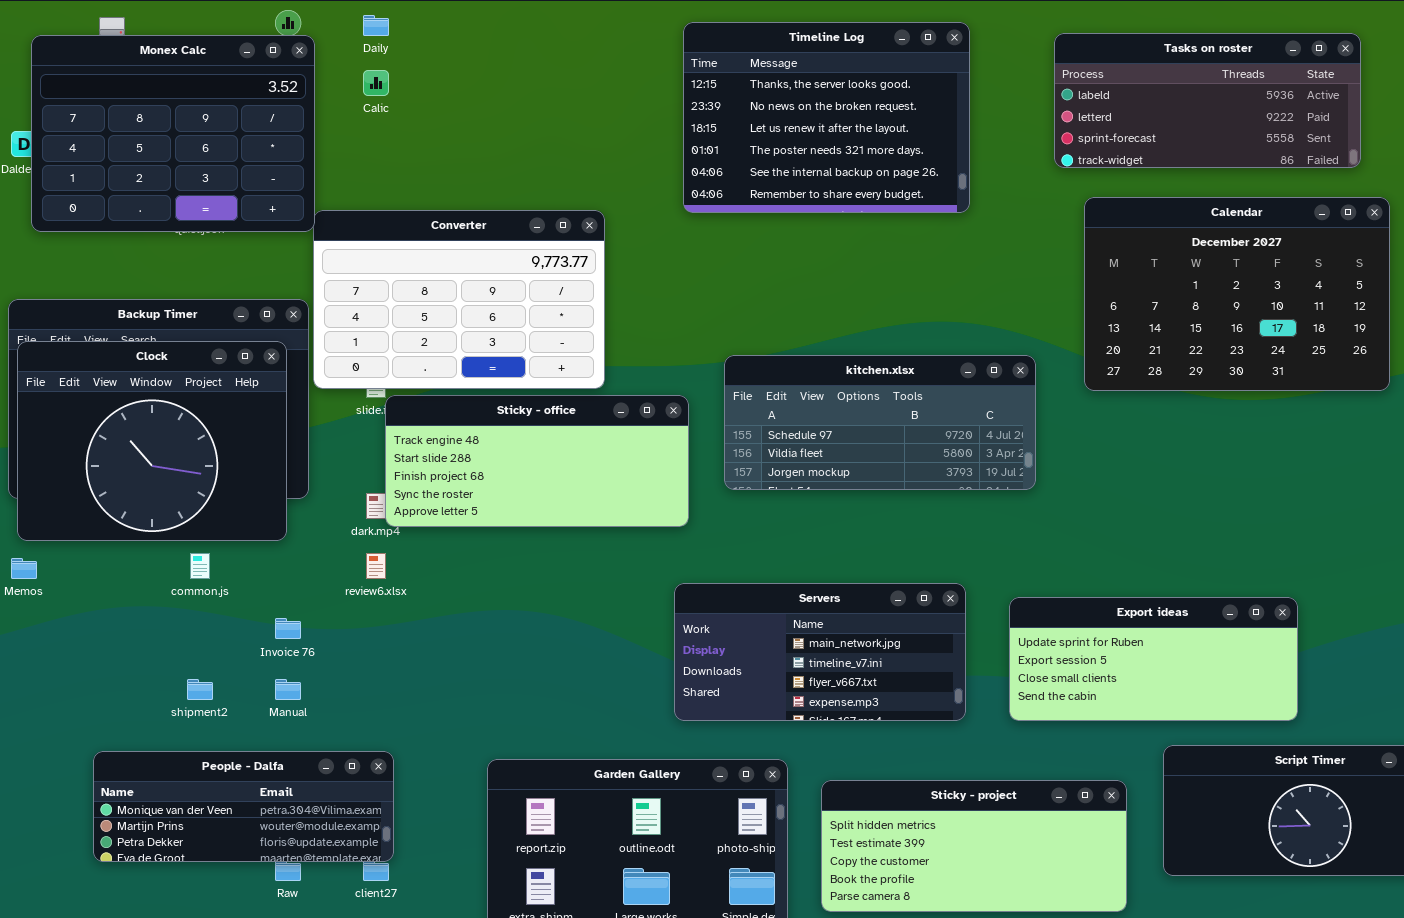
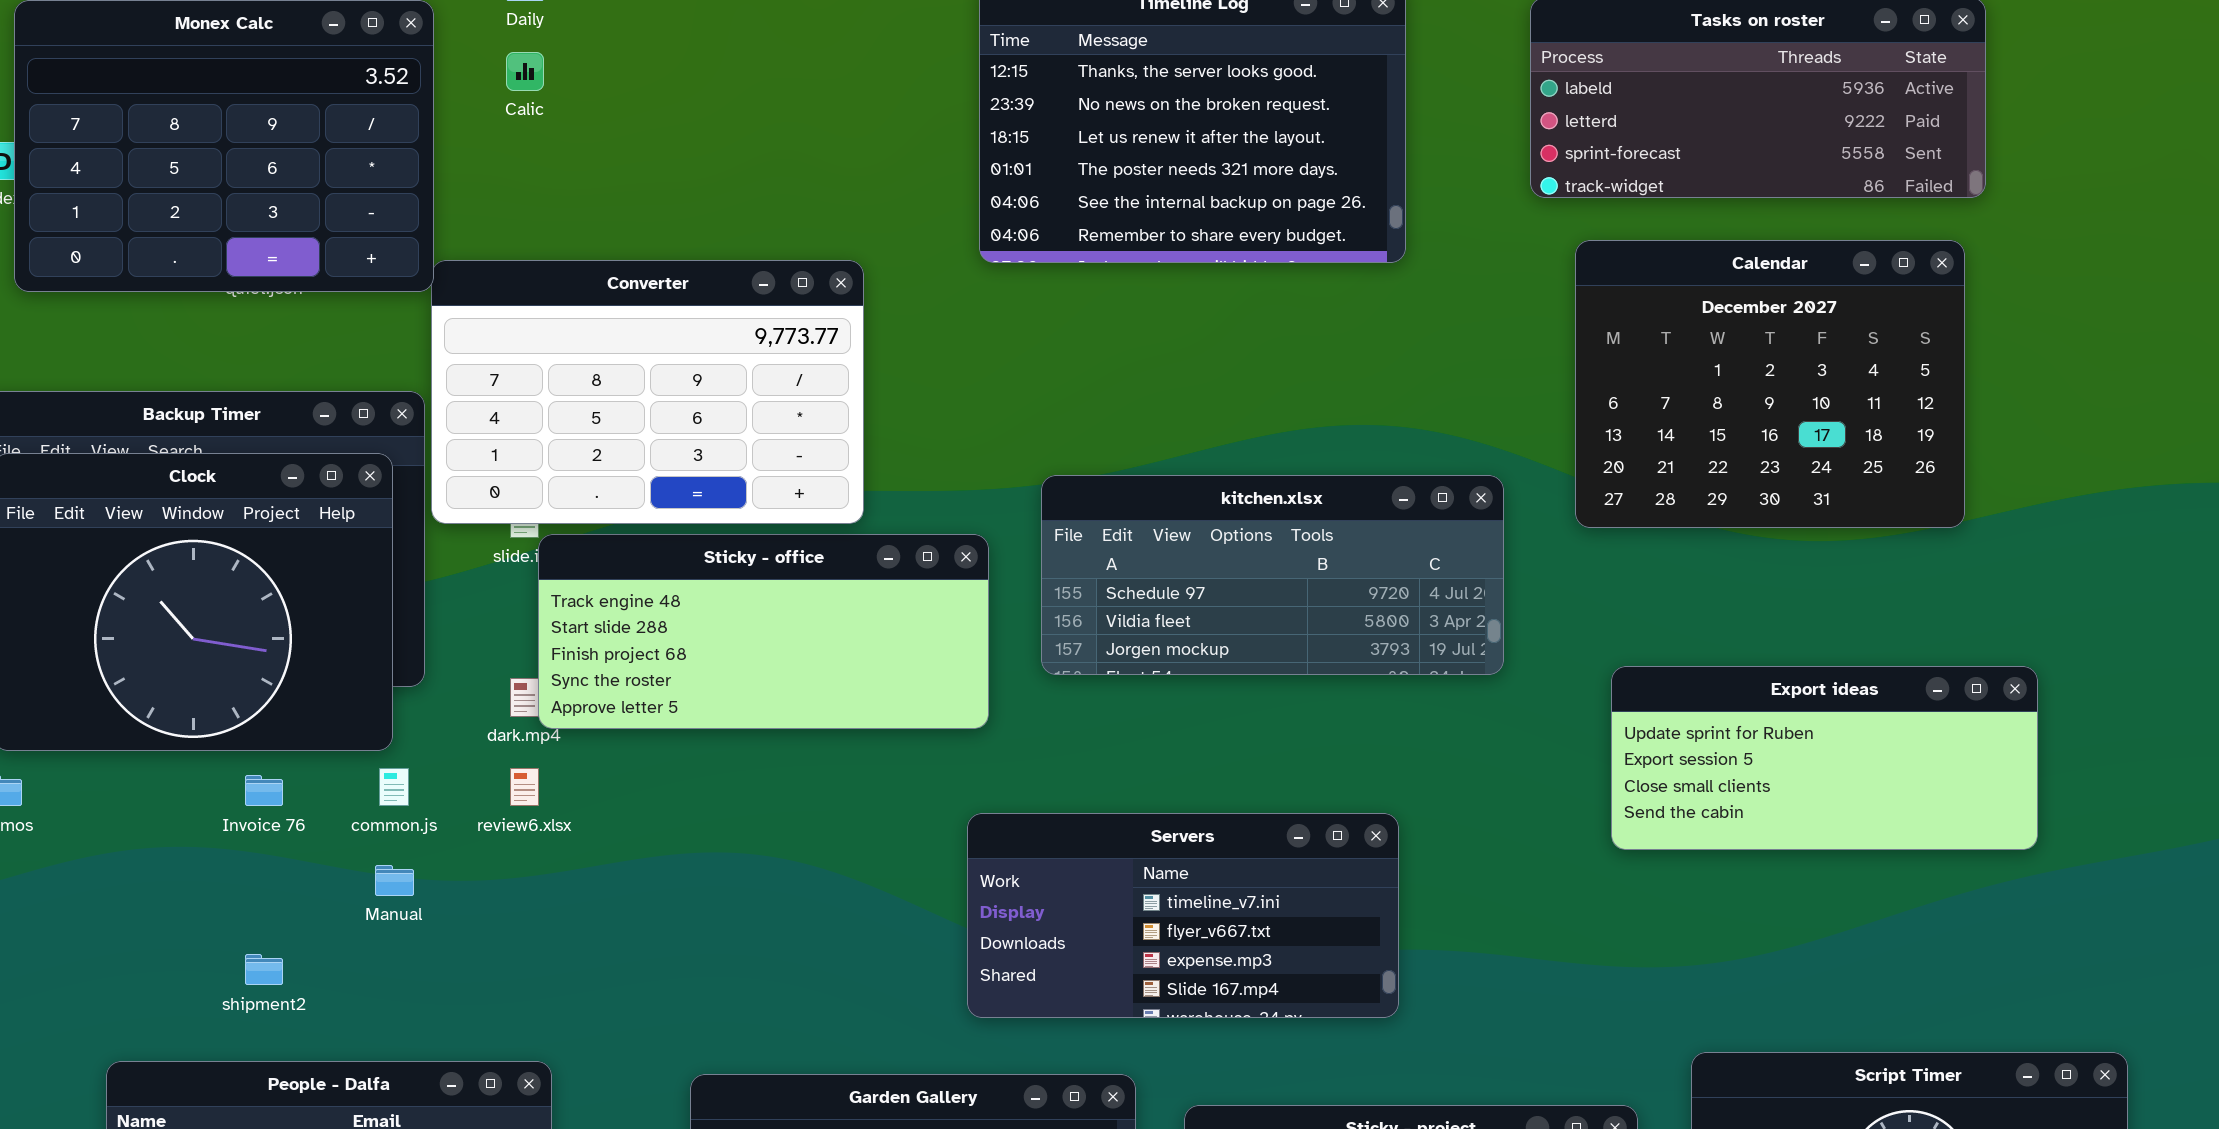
Calendar: [1084,197,1390,391] -> [1575,240,1965,528], resized
common.js: [190,553,210,579] -> [379,768,409,806], moved
Servers: [674,583,966,721] -> [967,813,1399,1018], scrolled down 1 row
Export ideas: [1009,597,1298,721] -> [1611,666,2038,850], moved
Invoice 76: [275,618,301,639] -> [245,775,283,806], moved
Manual: [275,679,301,700] -> [375,865,414,896], moved

